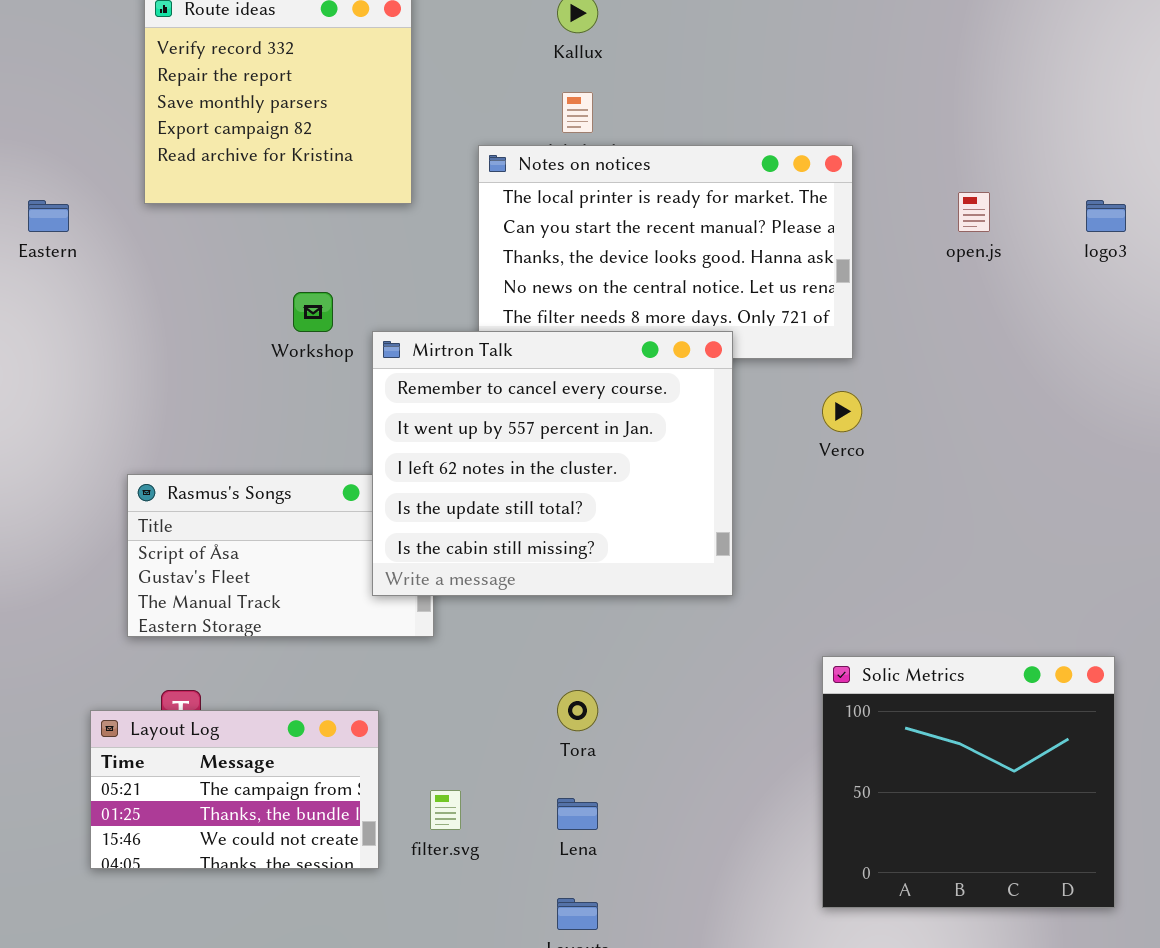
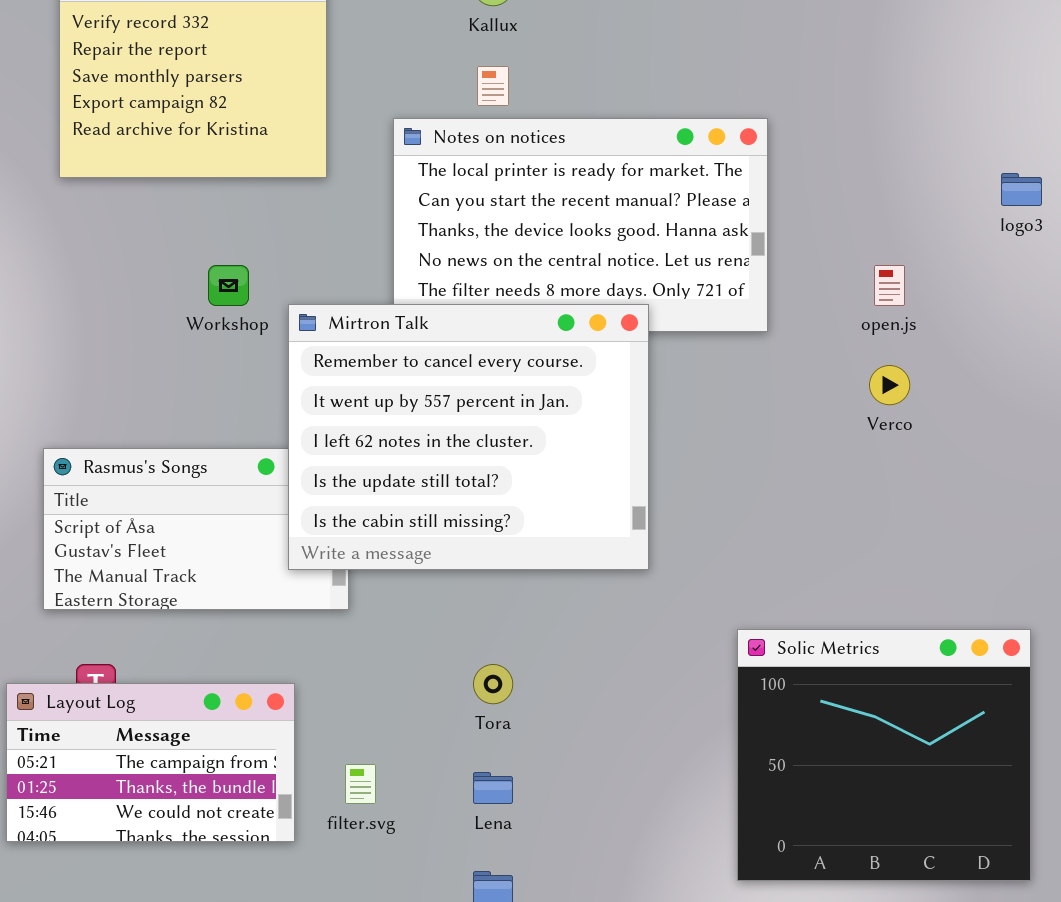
open.js: [958,192,990,232] -> [874,265,905,306], moved
Verco: [822,391,862,432] -> [869,365,910,405], moved

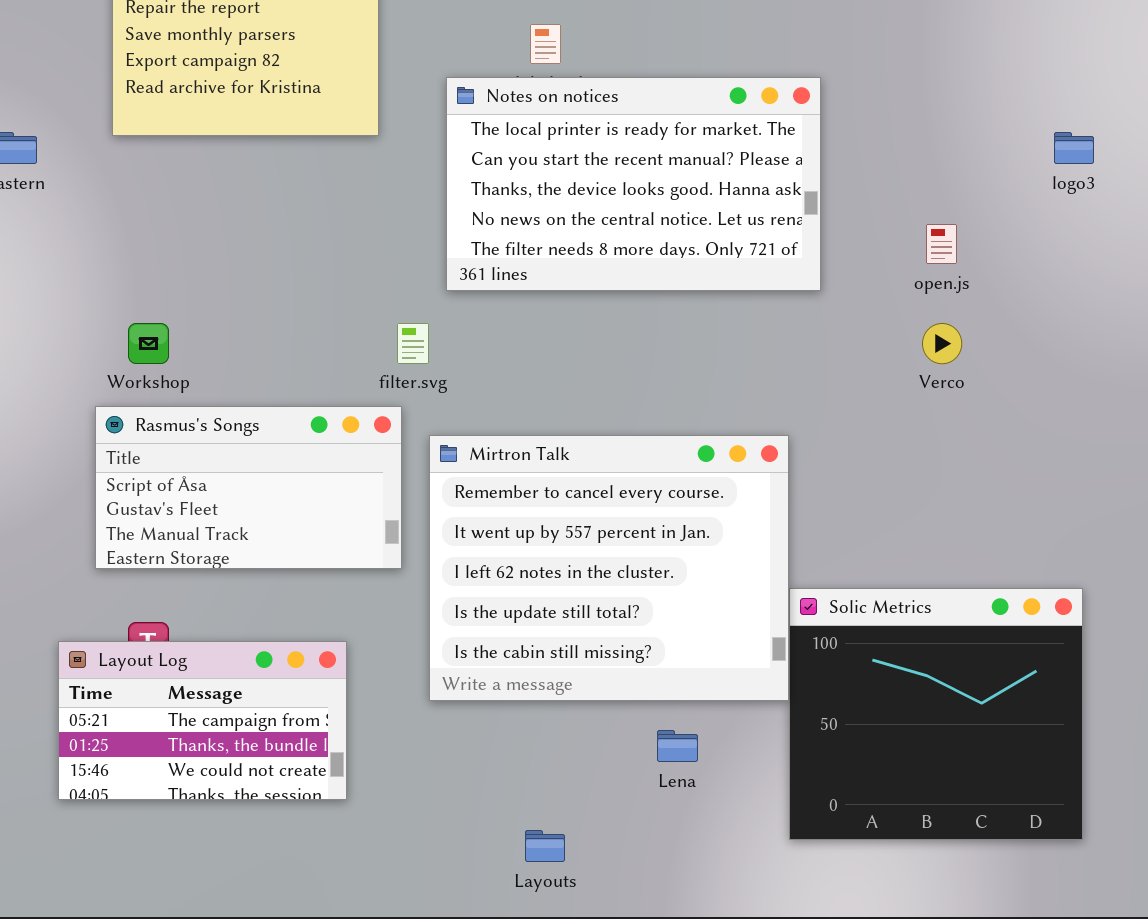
Workshop: [208,265,249,306] -> [128,323,169,364], moved
Mirtron Talk: [288,304,649,570] -> [429,435,789,701], moved
filter.svg: [345,764,376,804] -> [397,323,429,364], moved
Lena: [473,772,513,804] -> [657,730,698,762], moved

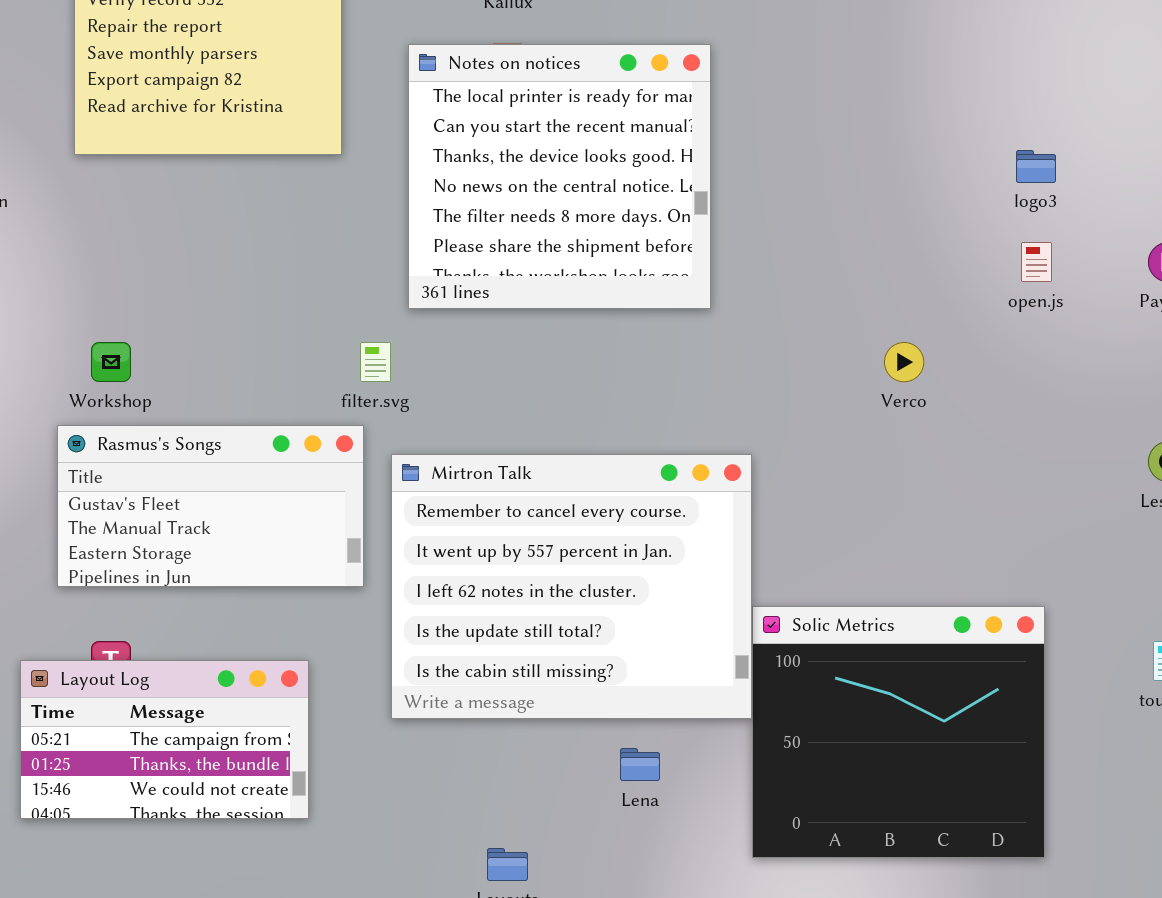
Notes on notices: [446,77,821,291] -> [408,44,711,309], resized
open.js: [926,224,957,264] -> [1021,242,1052,282], moved
Rasmus's Songs: [95,406,402,569] -> [57,425,364,587], scrolled down 1 row

